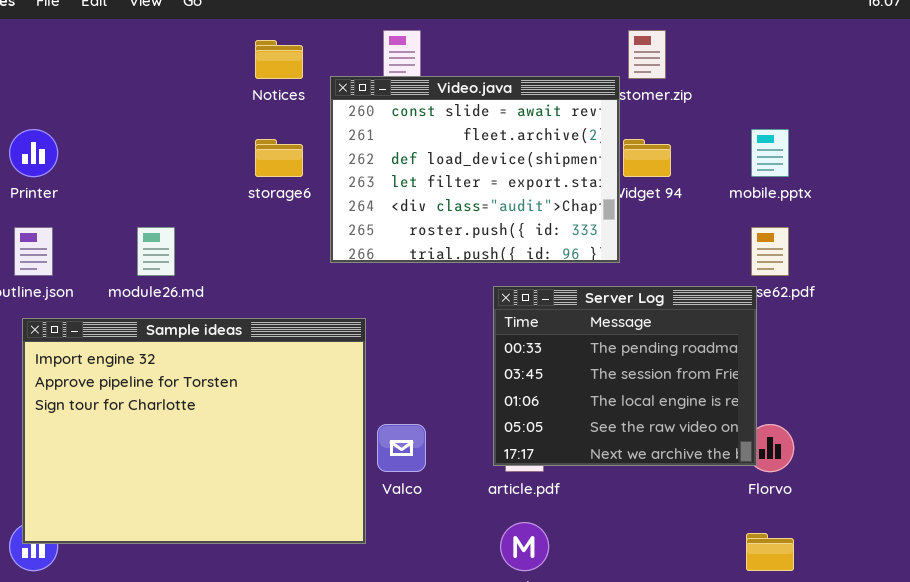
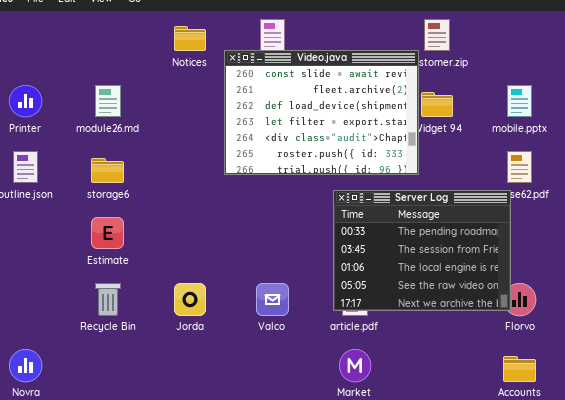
storage6: [255,139,303,177] -> [91,158,124,183], moved
module26.md: [137,227,175,276] -> [95,85,121,117], moved
Sample ideas: [22,318,366,544] -> none, closed

